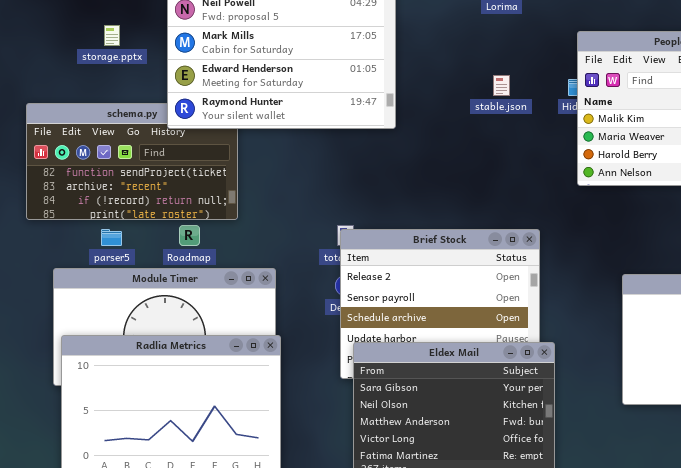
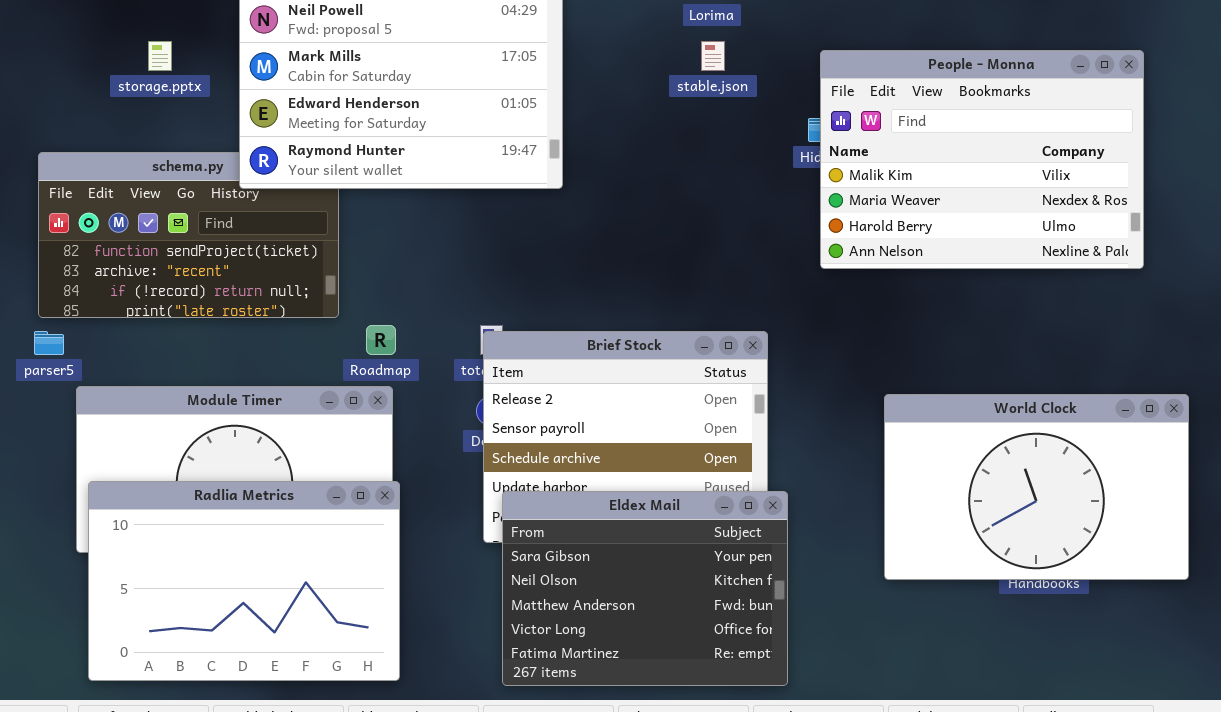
stable.json: [493,75,510,96] -> [701,41,725,71], moved
Roadmap: [179,225,200,246] -> [366,325,396,355], moved
parser5: [101,229,122,246] -> [34,331,64,355], moved

